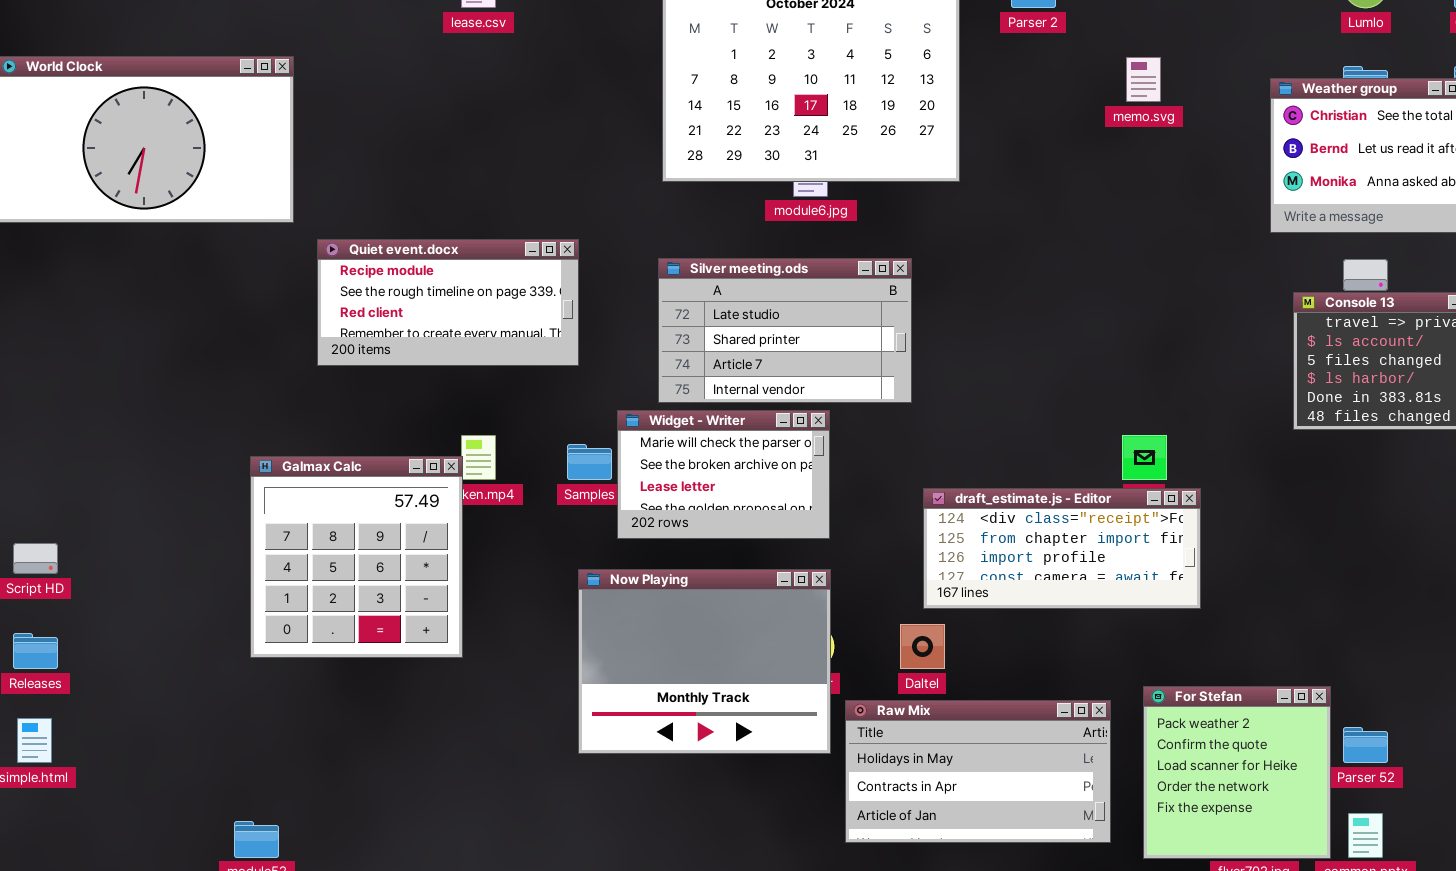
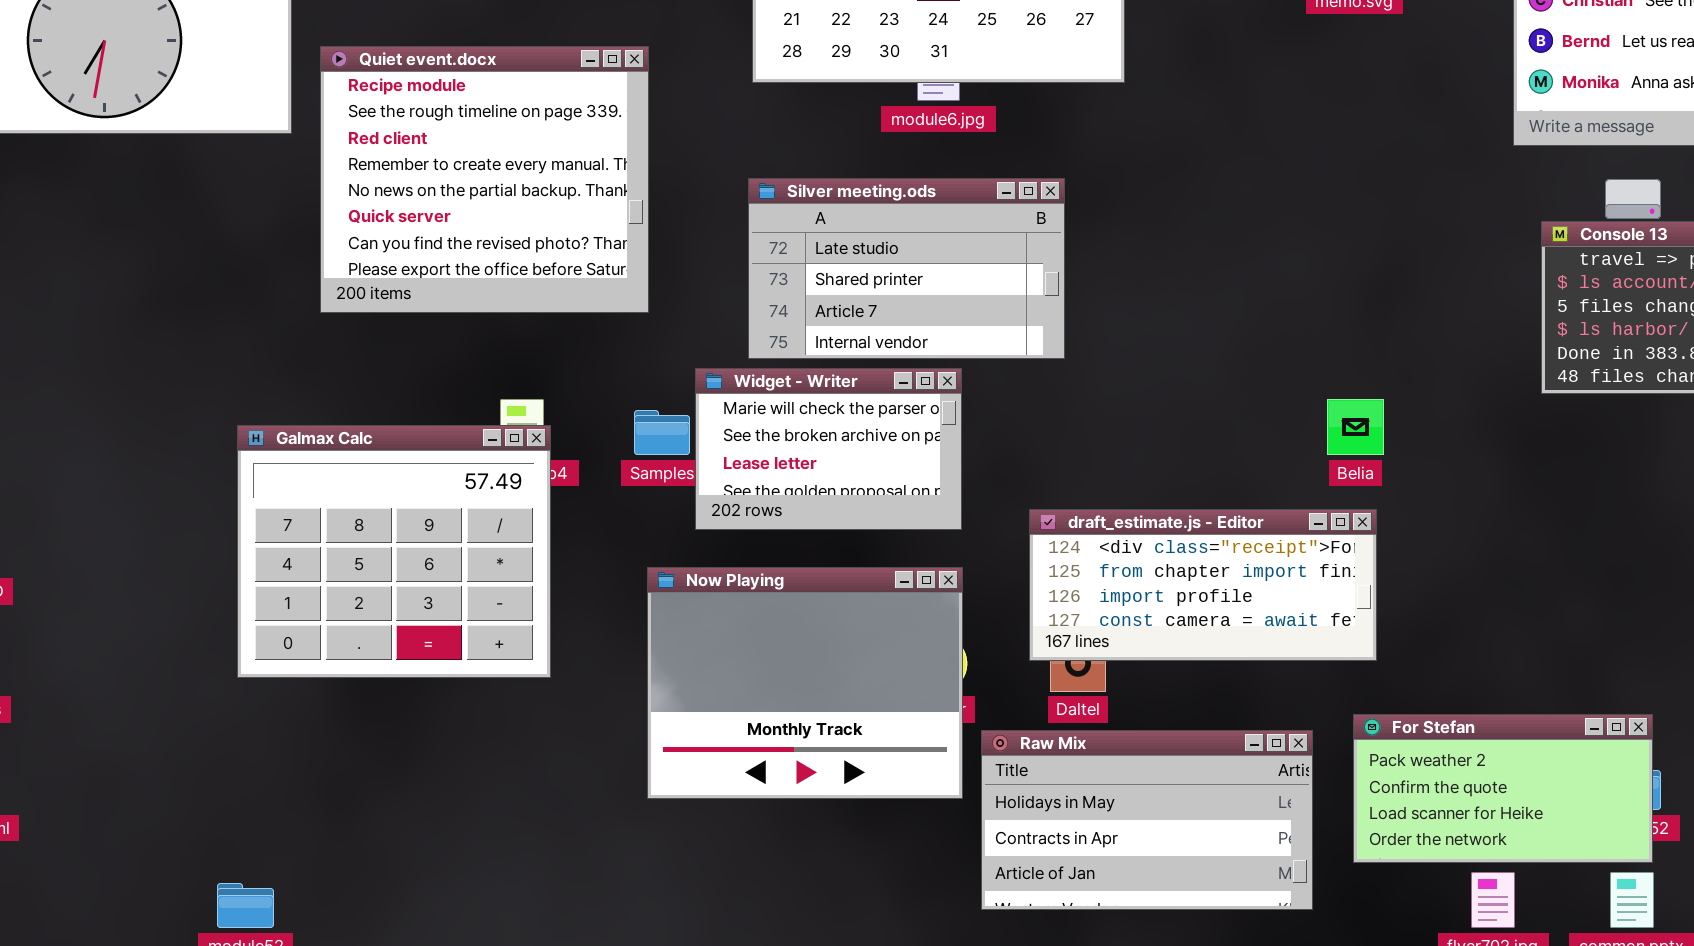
Quiet event.docx: [317,239,579,366] -> [320,46,649,313], resized
Galmax Calc: [250,456,463,658] -> [237,425,551,678], resized
draft_estimate.js - Editor: [923,488,1201,609] -> [1029,509,1377,661], moved
For Stefan: [1143,686,1331,859] -> [1353,714,1653,863], resized

